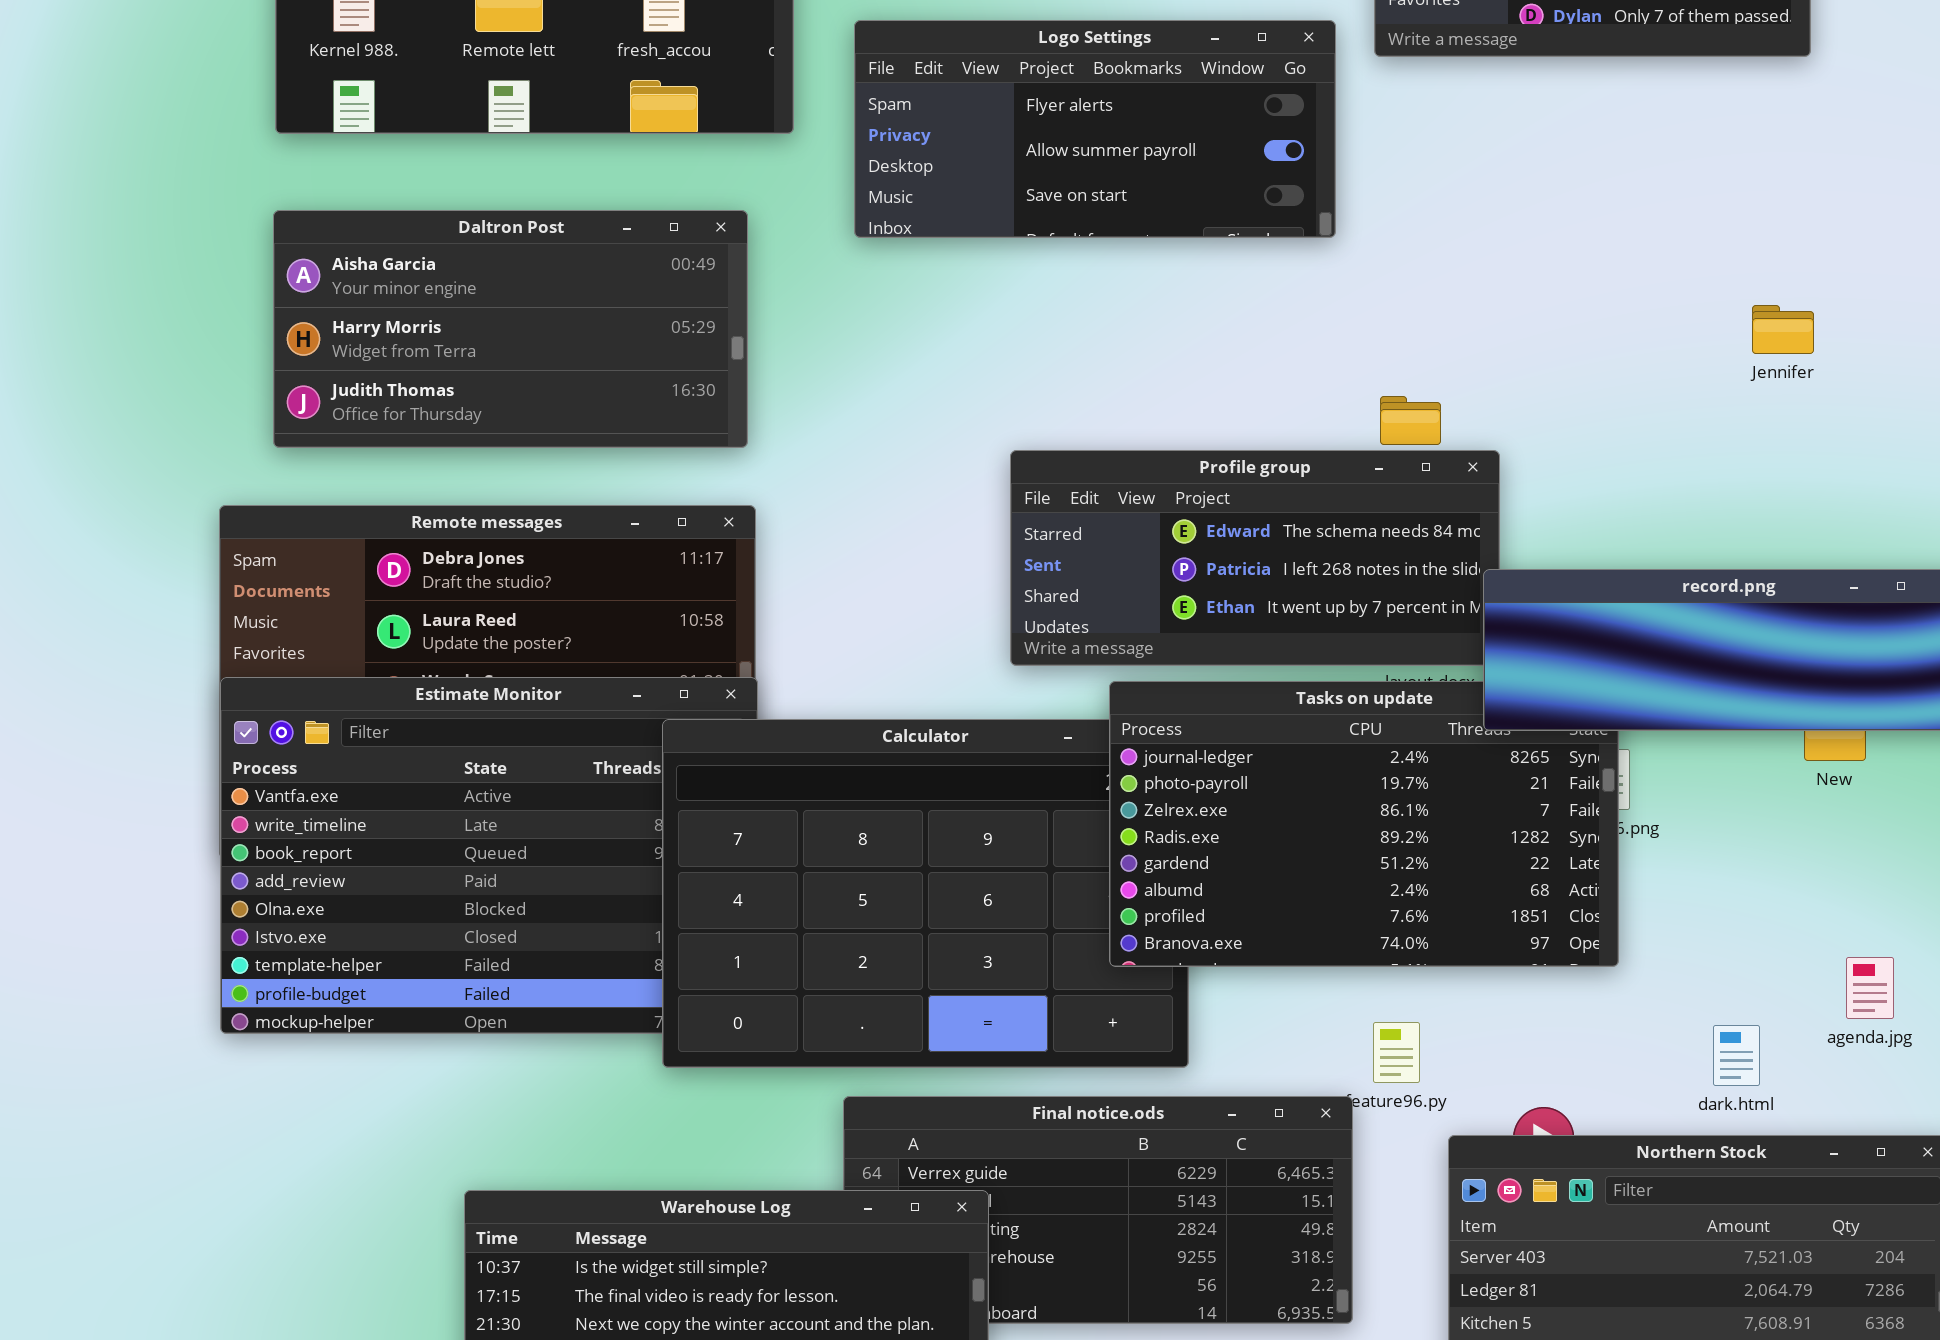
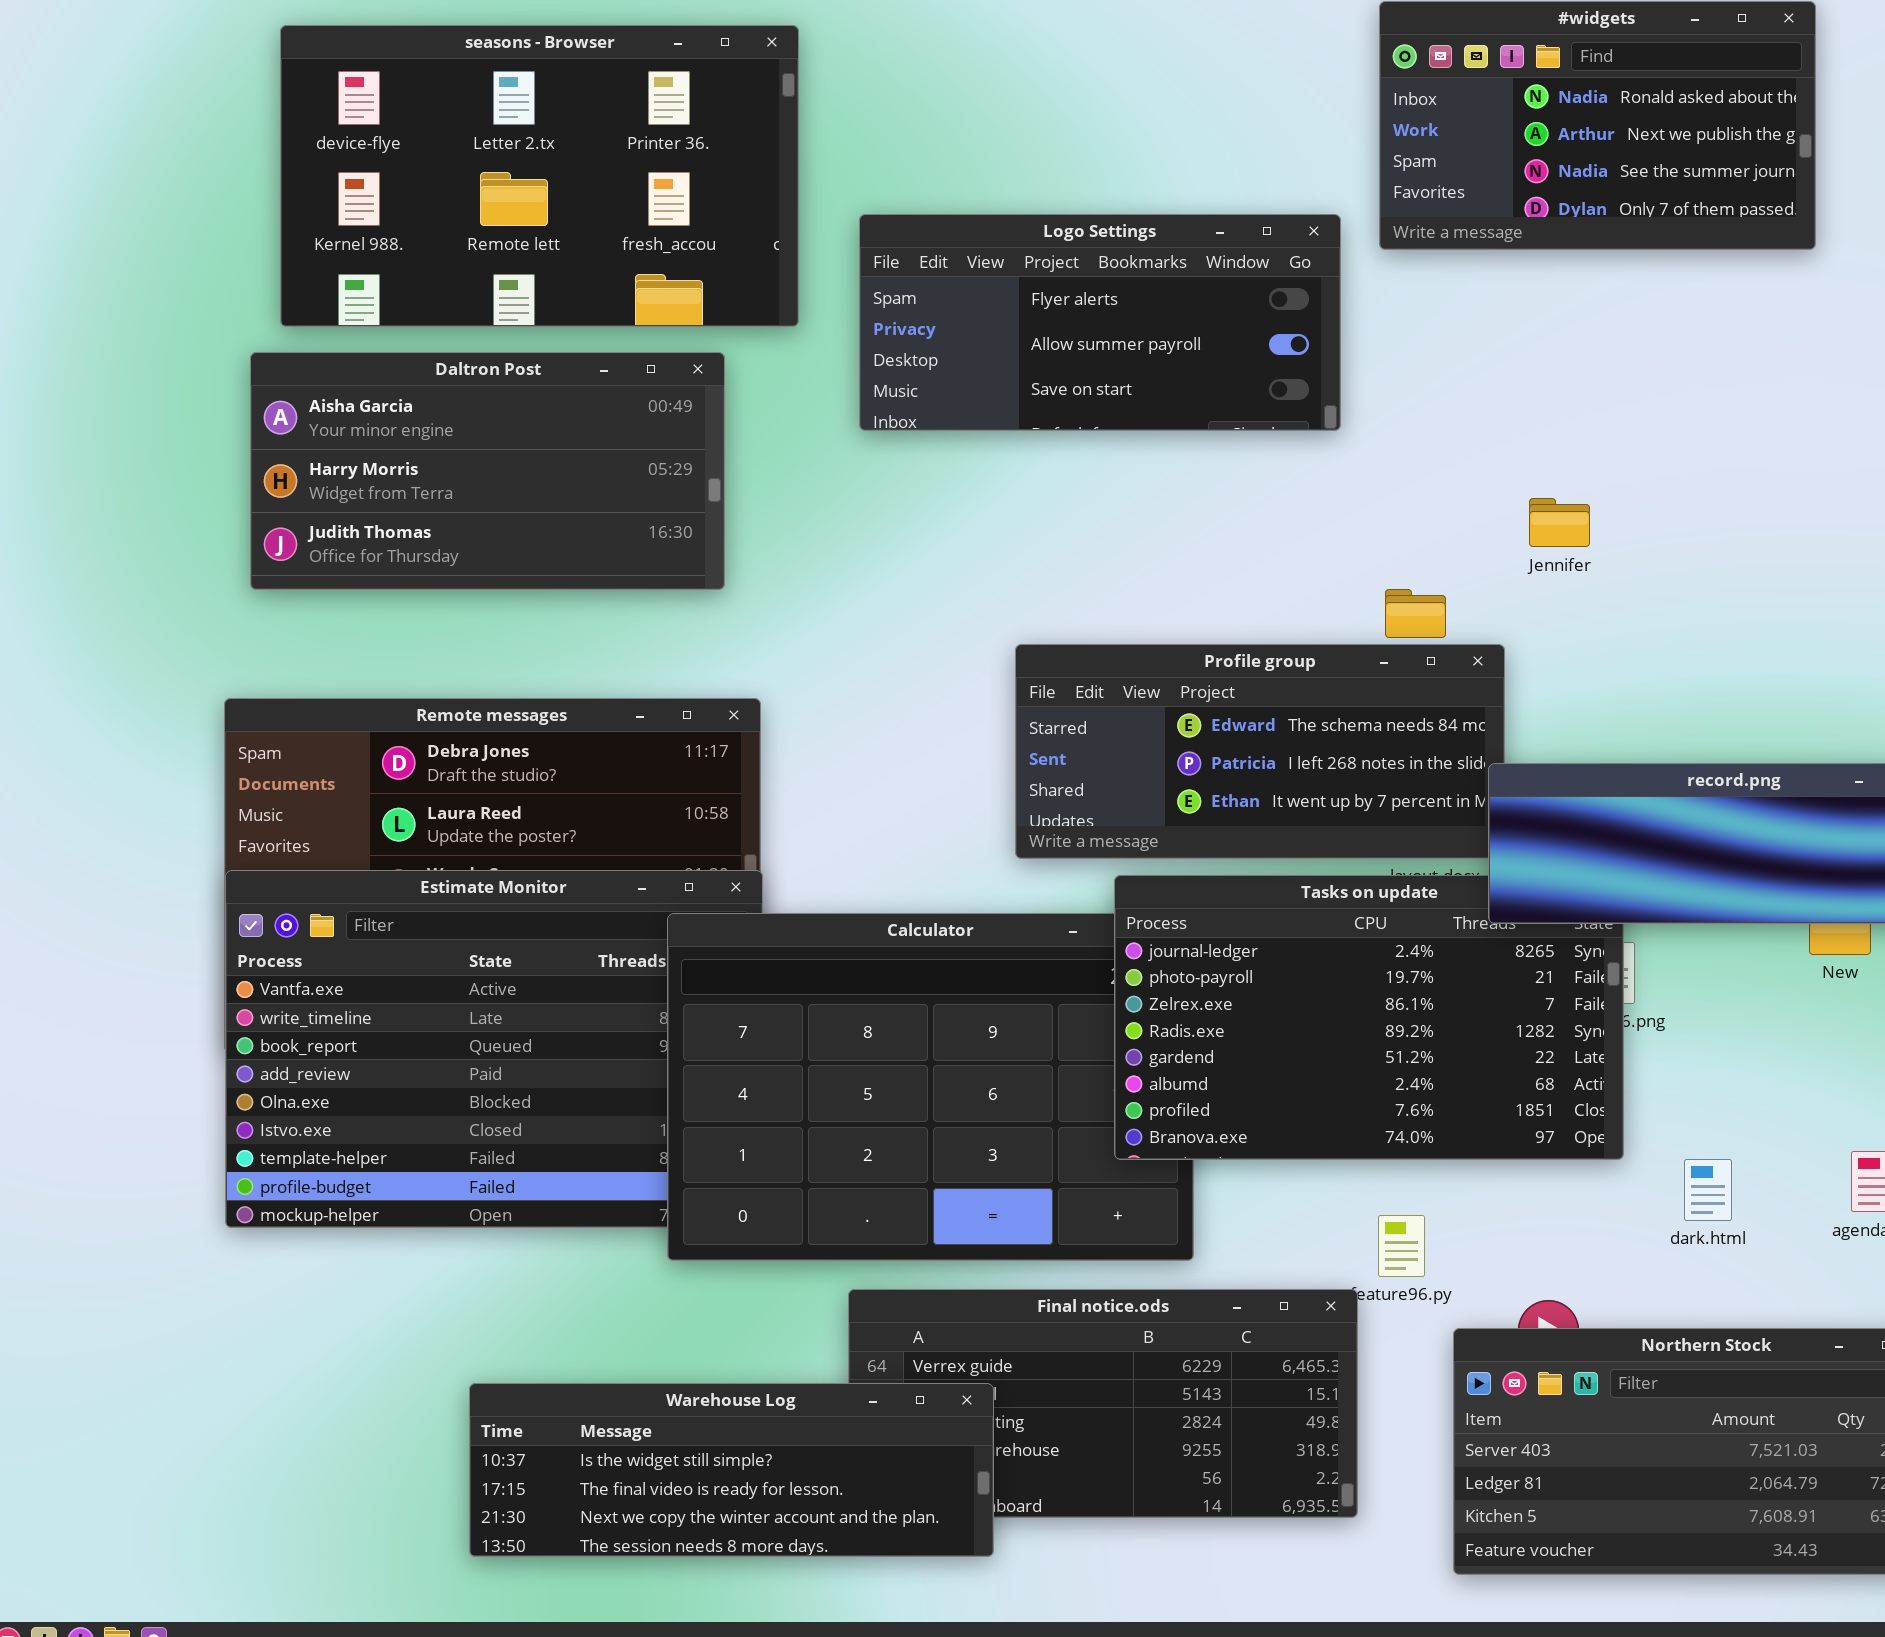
Daltron Post: [273,210,748,448] -> [250,352,725,590], moved
Jennifer: [1752,305,1814,354] -> [1529,498,1590,547], moved
dark.html: [1713,1025,1760,1086] -> [1684,1159,1732,1221], moved

